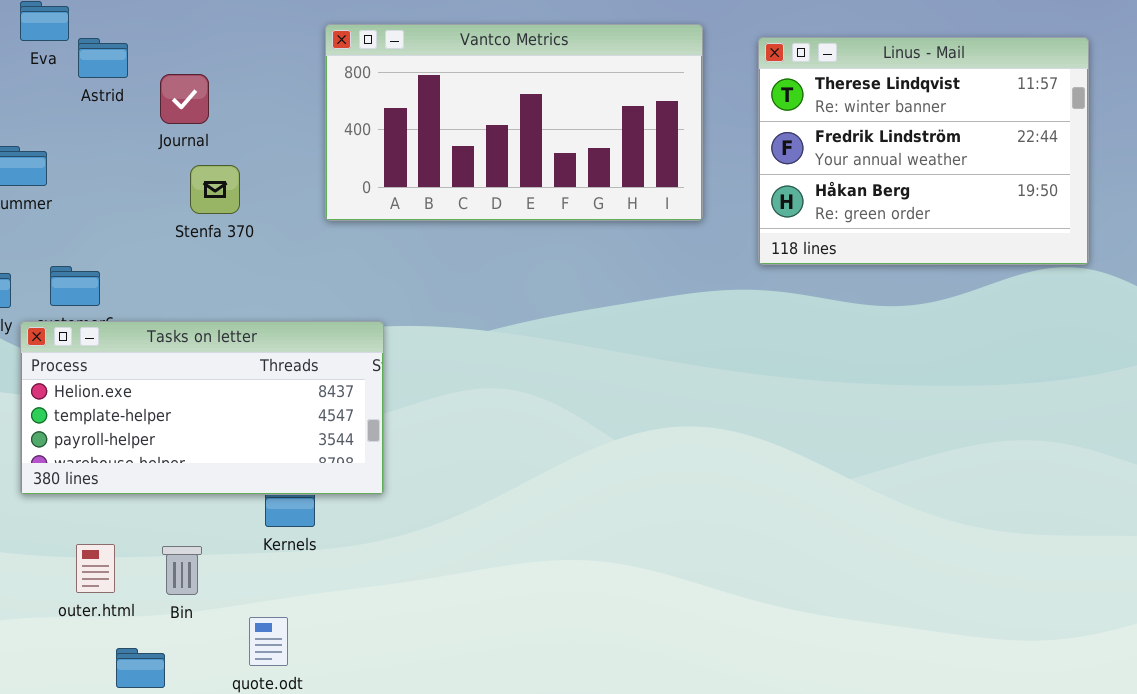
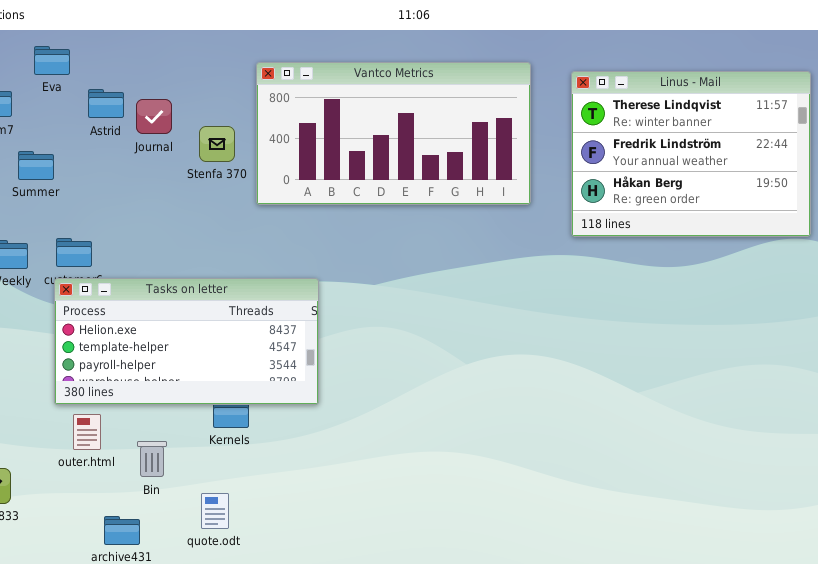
Astrid: [78,38,128,78] -> [88,89,124,118], moved
Stenfa 370: [190,165,240,214] -> [199,126,235,162], moved
Tasks on letter: [20,321,384,495] -> [54,278,319,405], moved
outer.html: [76,544,115,593] -> [73,414,101,450], moved

